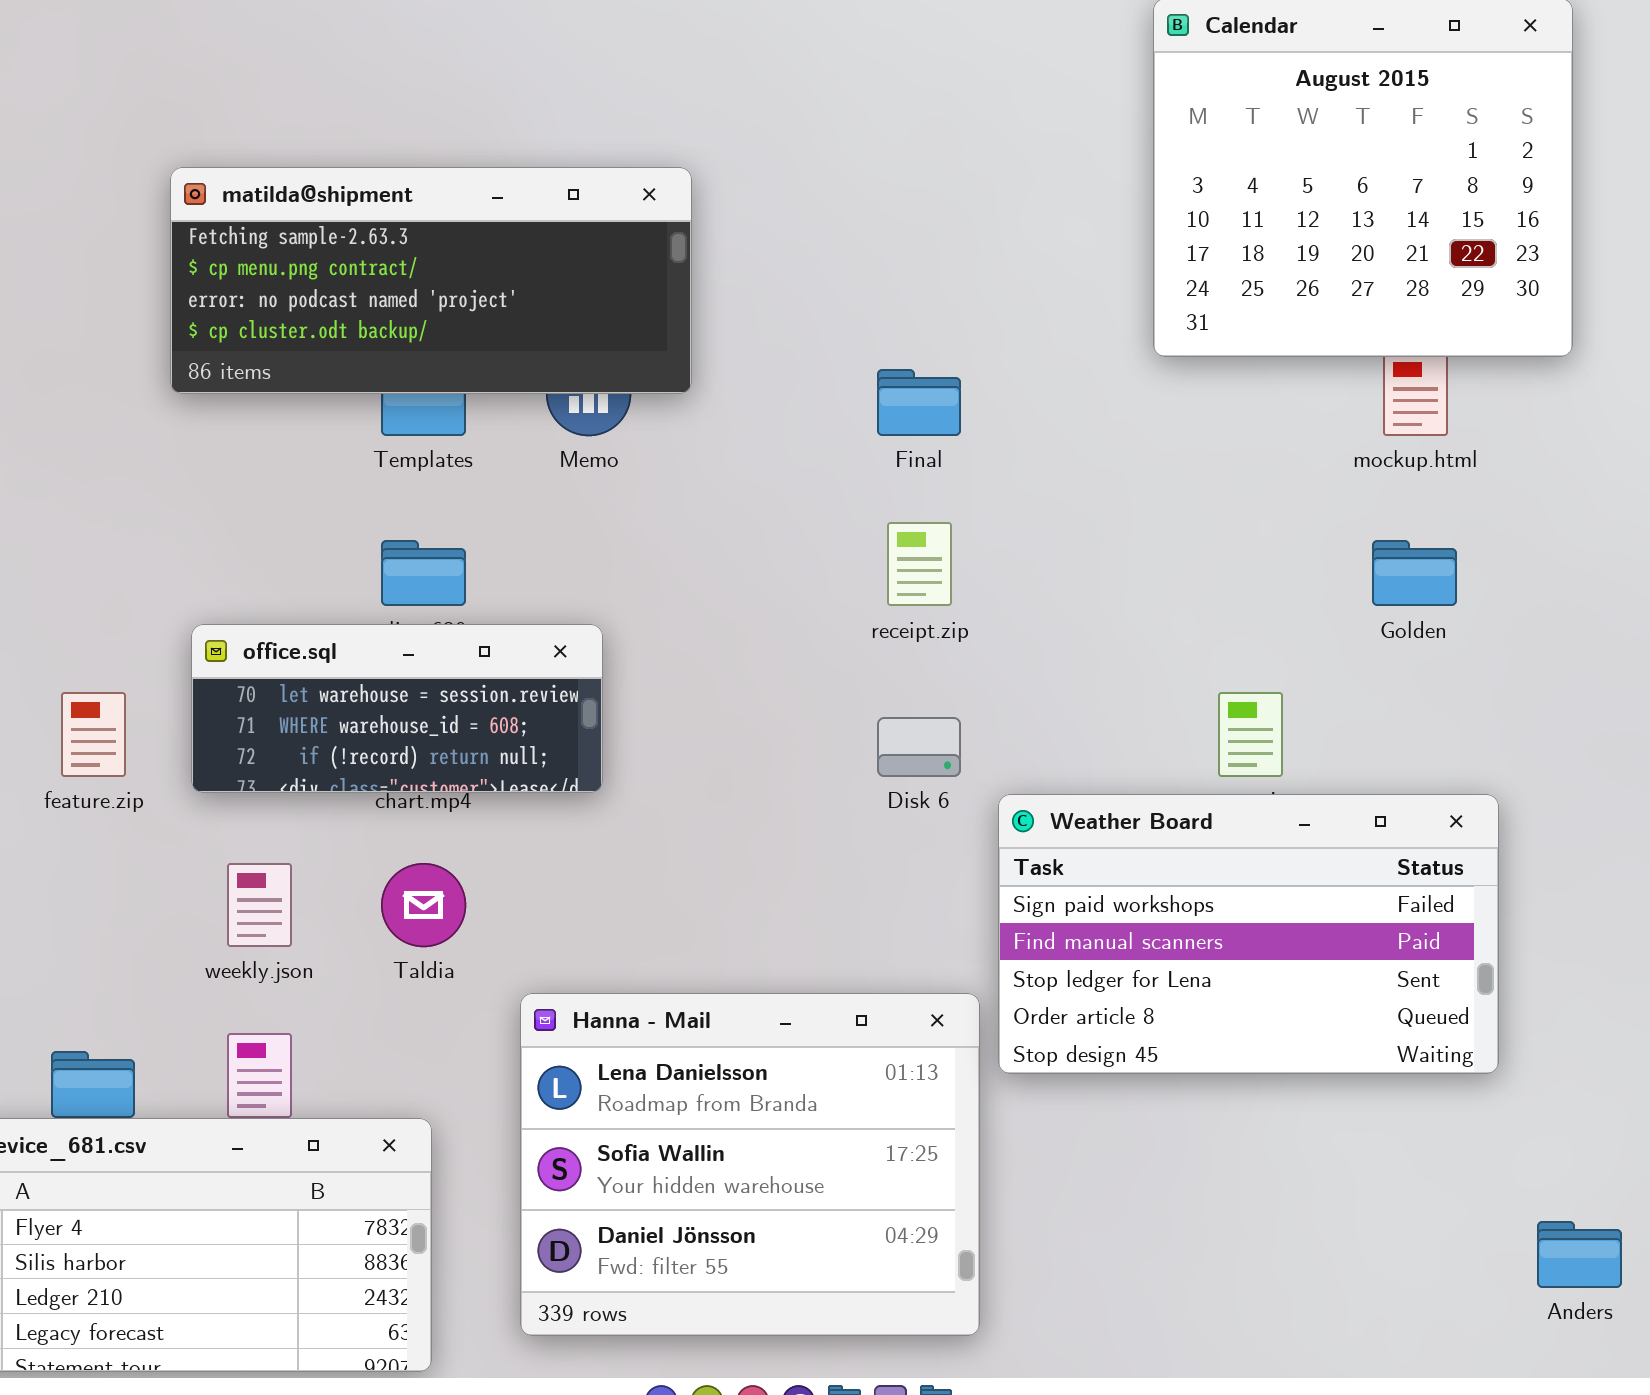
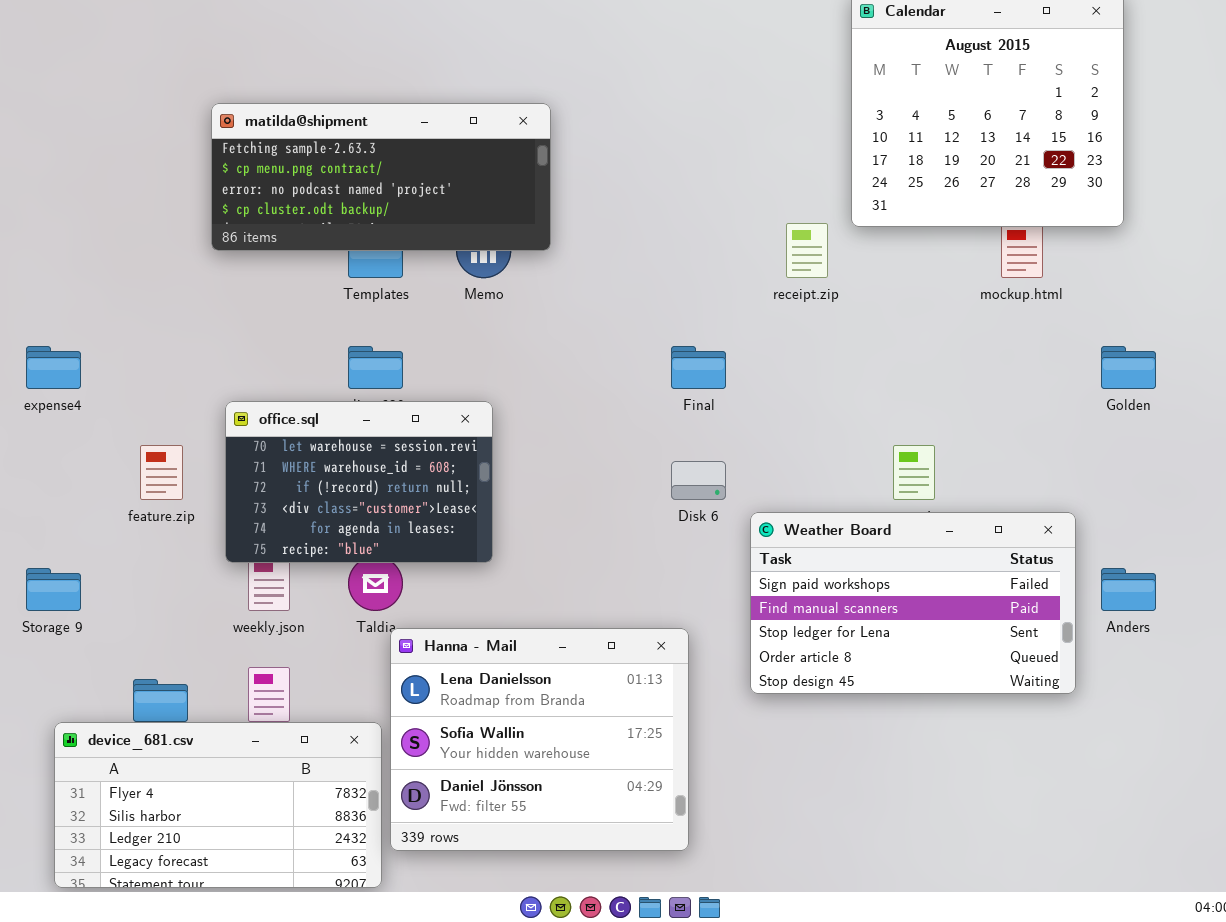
Final: [877,369,961,436] -> [671,346,726,389], moved
receipt.zip: [887,522,952,606] -> [786,223,828,278], moved
Golden: [1372,540,1457,606] -> [1101,346,1156,389], moved
office.sql: [191,624,603,793] -> [225,401,493,563], resized
Hanna - Mail: [520,993,980,1336] -> [390,628,689,851], moved
Anders: [1537,1221,1622,1288] -> [1101,568,1156,611], moved

